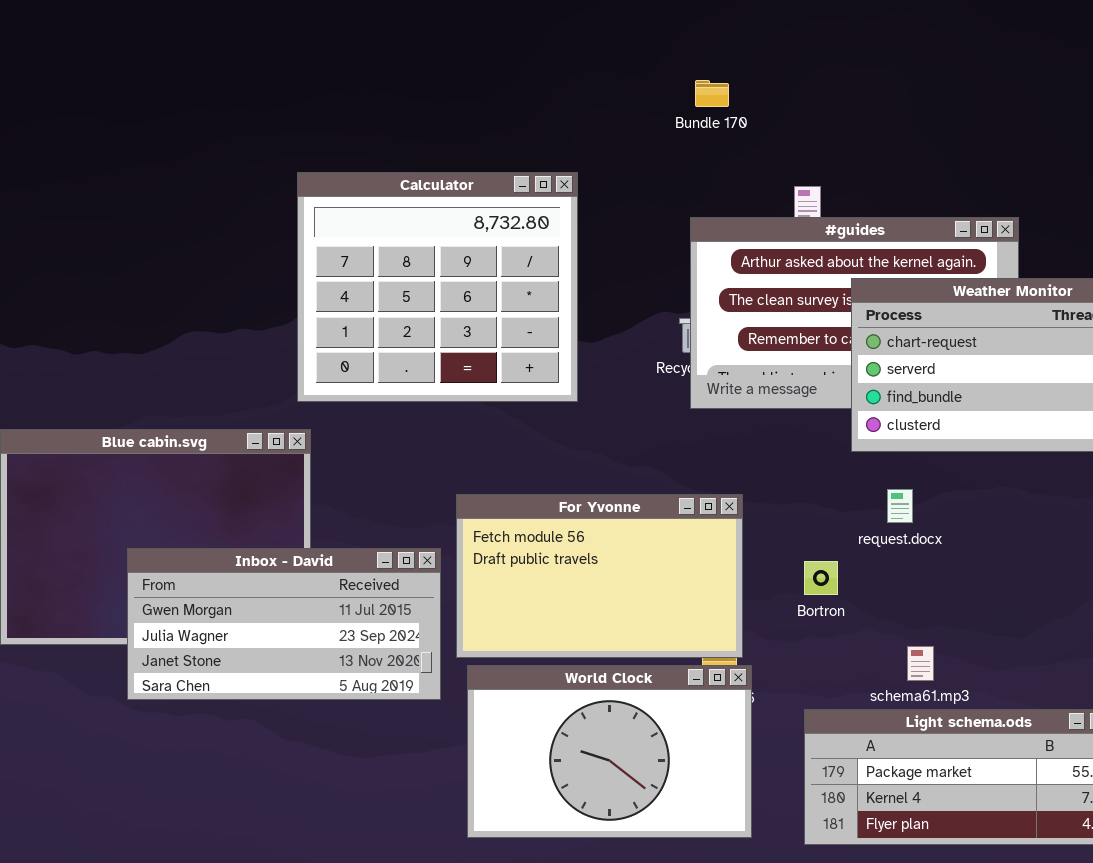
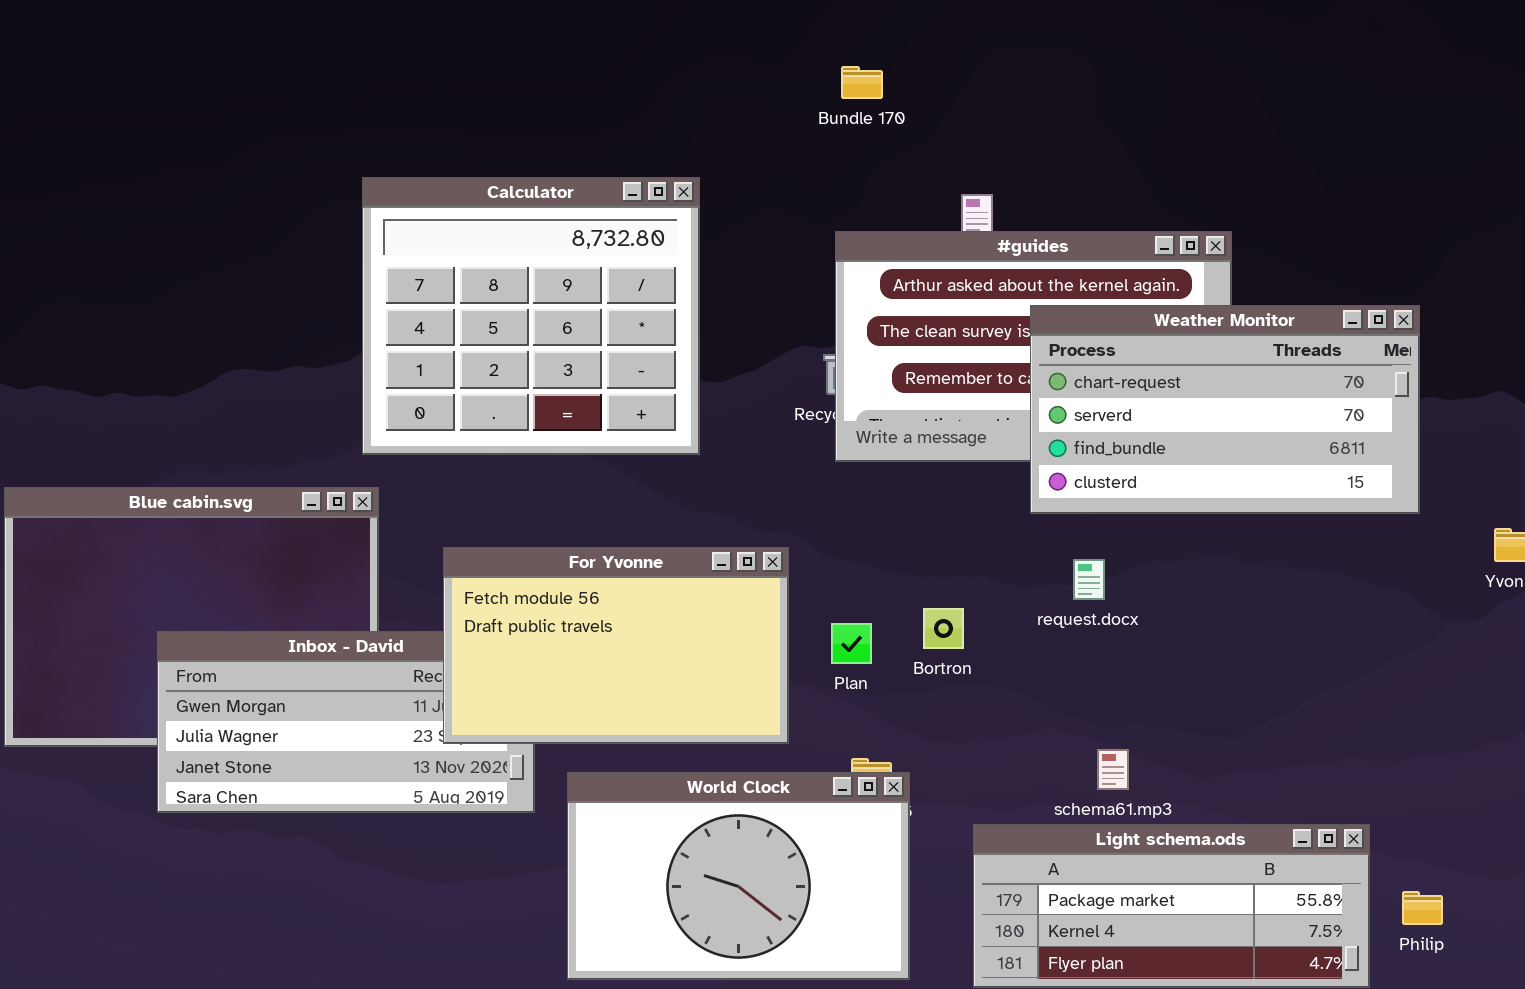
For Yvonne: [456,494,743,658] -> [443,547,789,744], moved
Bortron: [804,561,838,595] -> [923,608,964,649], moved

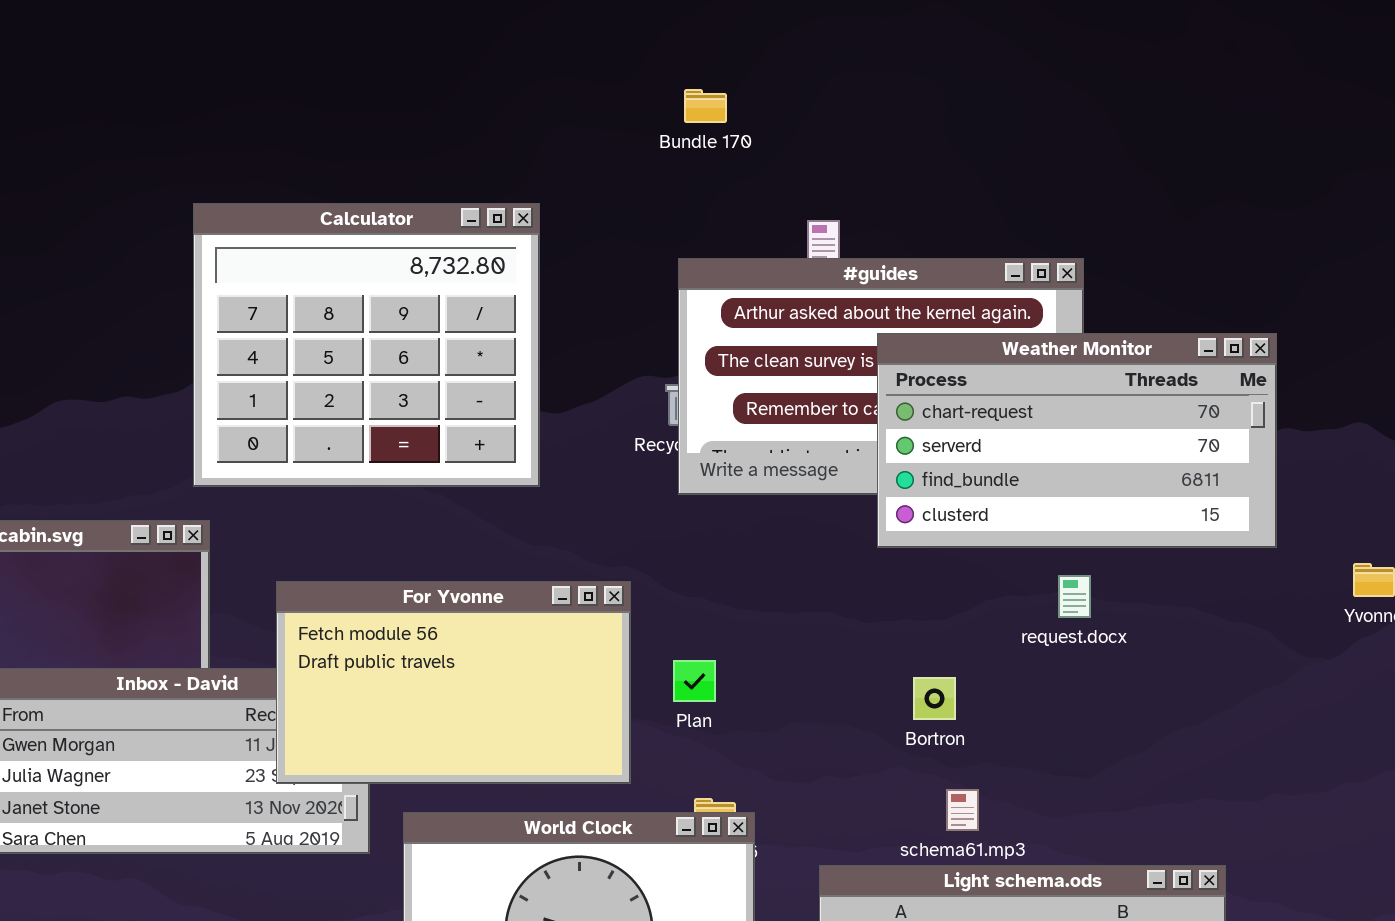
request.docx: [1073,559,1105,600] -> [1058,575,1091,618], moved
Bortron: [923,608,964,649] -> [913,677,956,720], moved

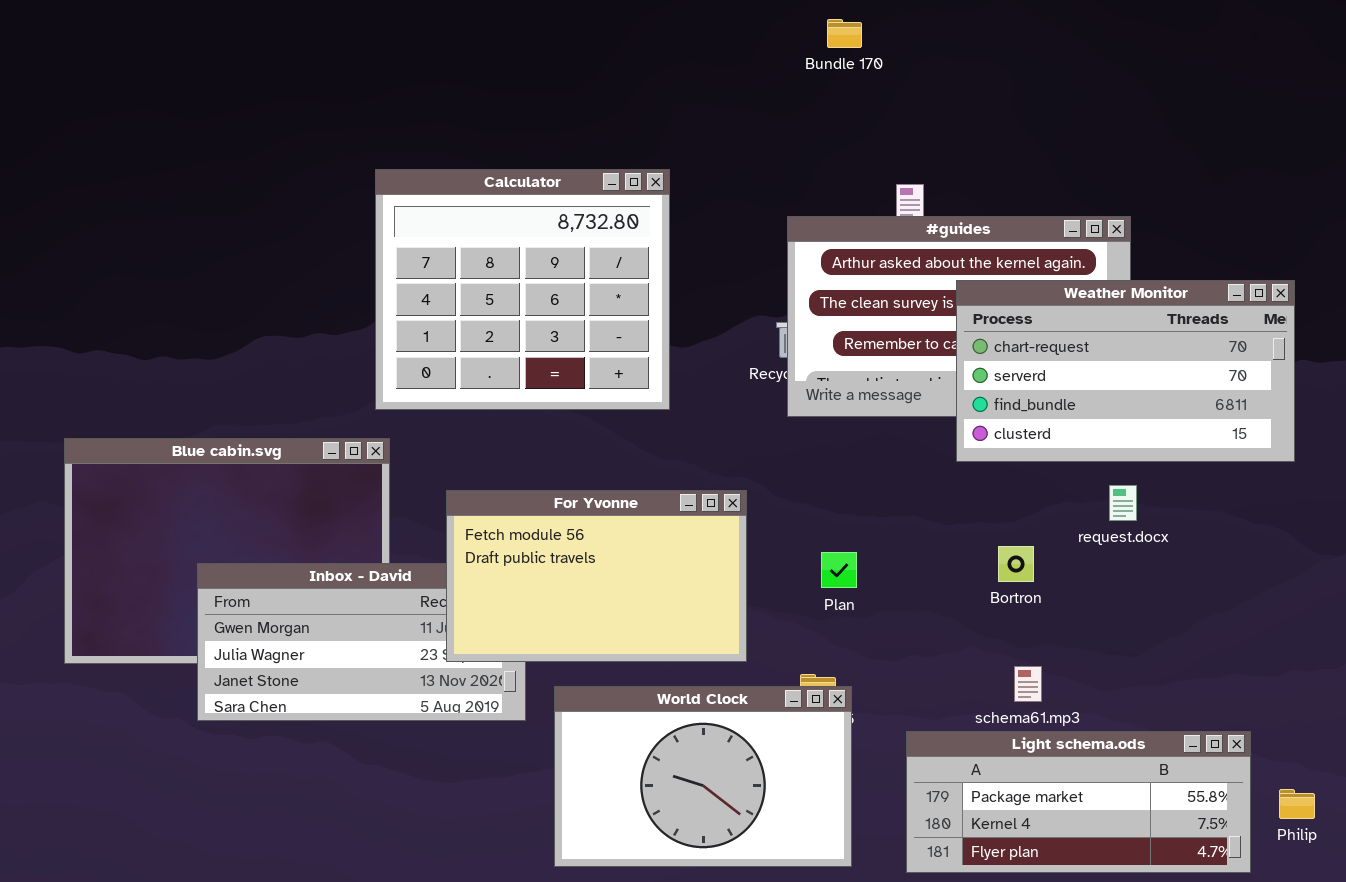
Bundle 170: [684,89,727,123] -> [827,19,862,48], moved
Plan: [673,660,716,702] -> [821,552,857,588], moved
Bortron: [913,677,956,720] -> [998,546,1034,582], moved

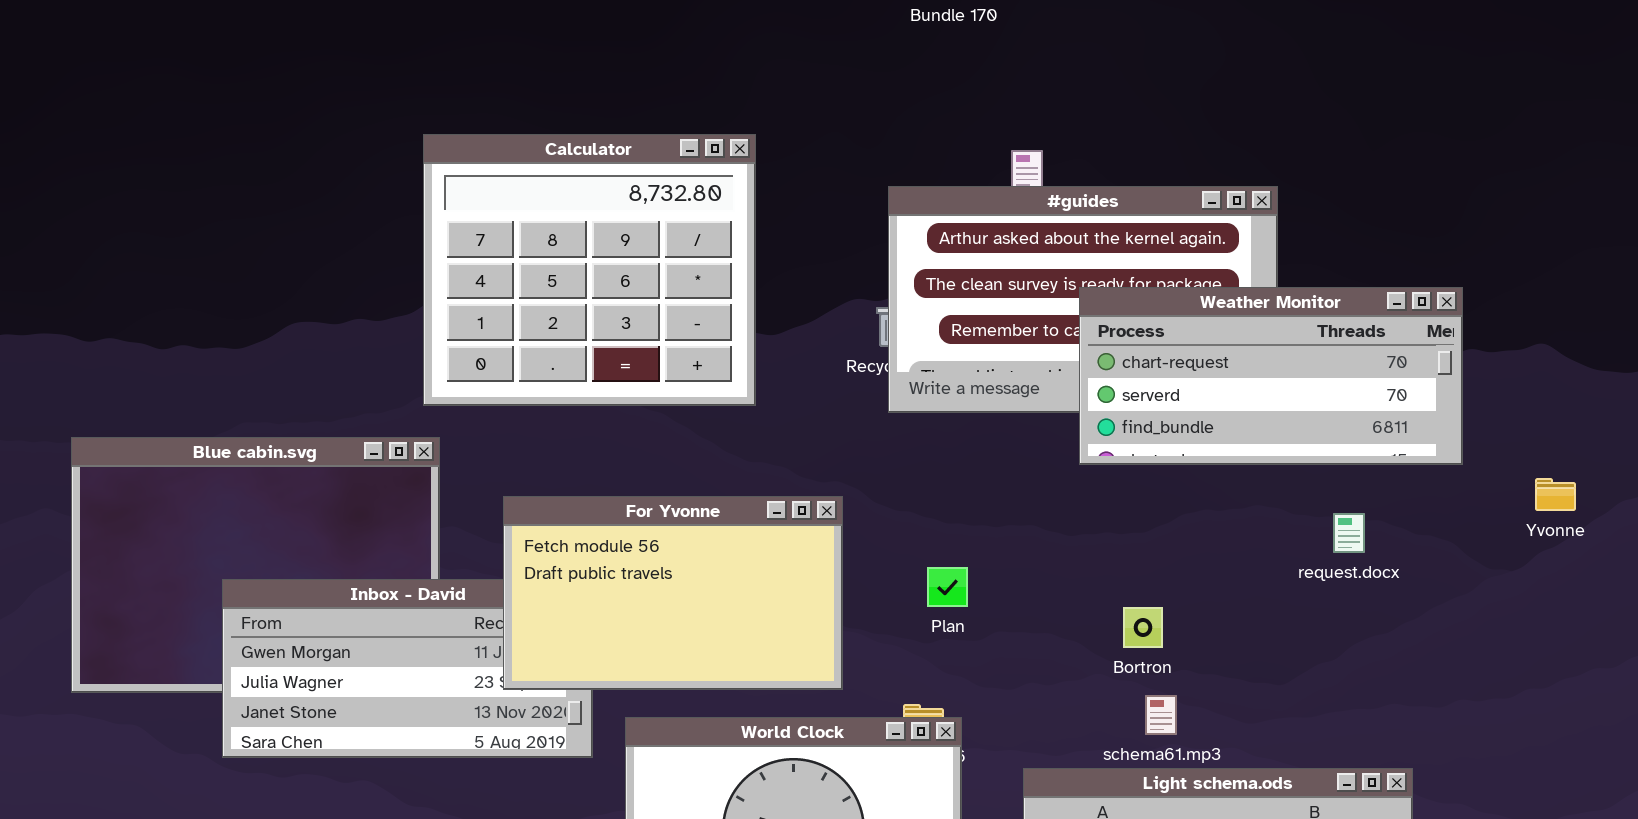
Weather Monitor: [956,280,1295,462] -> [1079,287,1463,465], resized
request.docx: [1109,485,1137,521] -> [1333,513,1365,553], moved
Bortron: [998,546,1034,582] -> [1123,607,1163,648], moved

